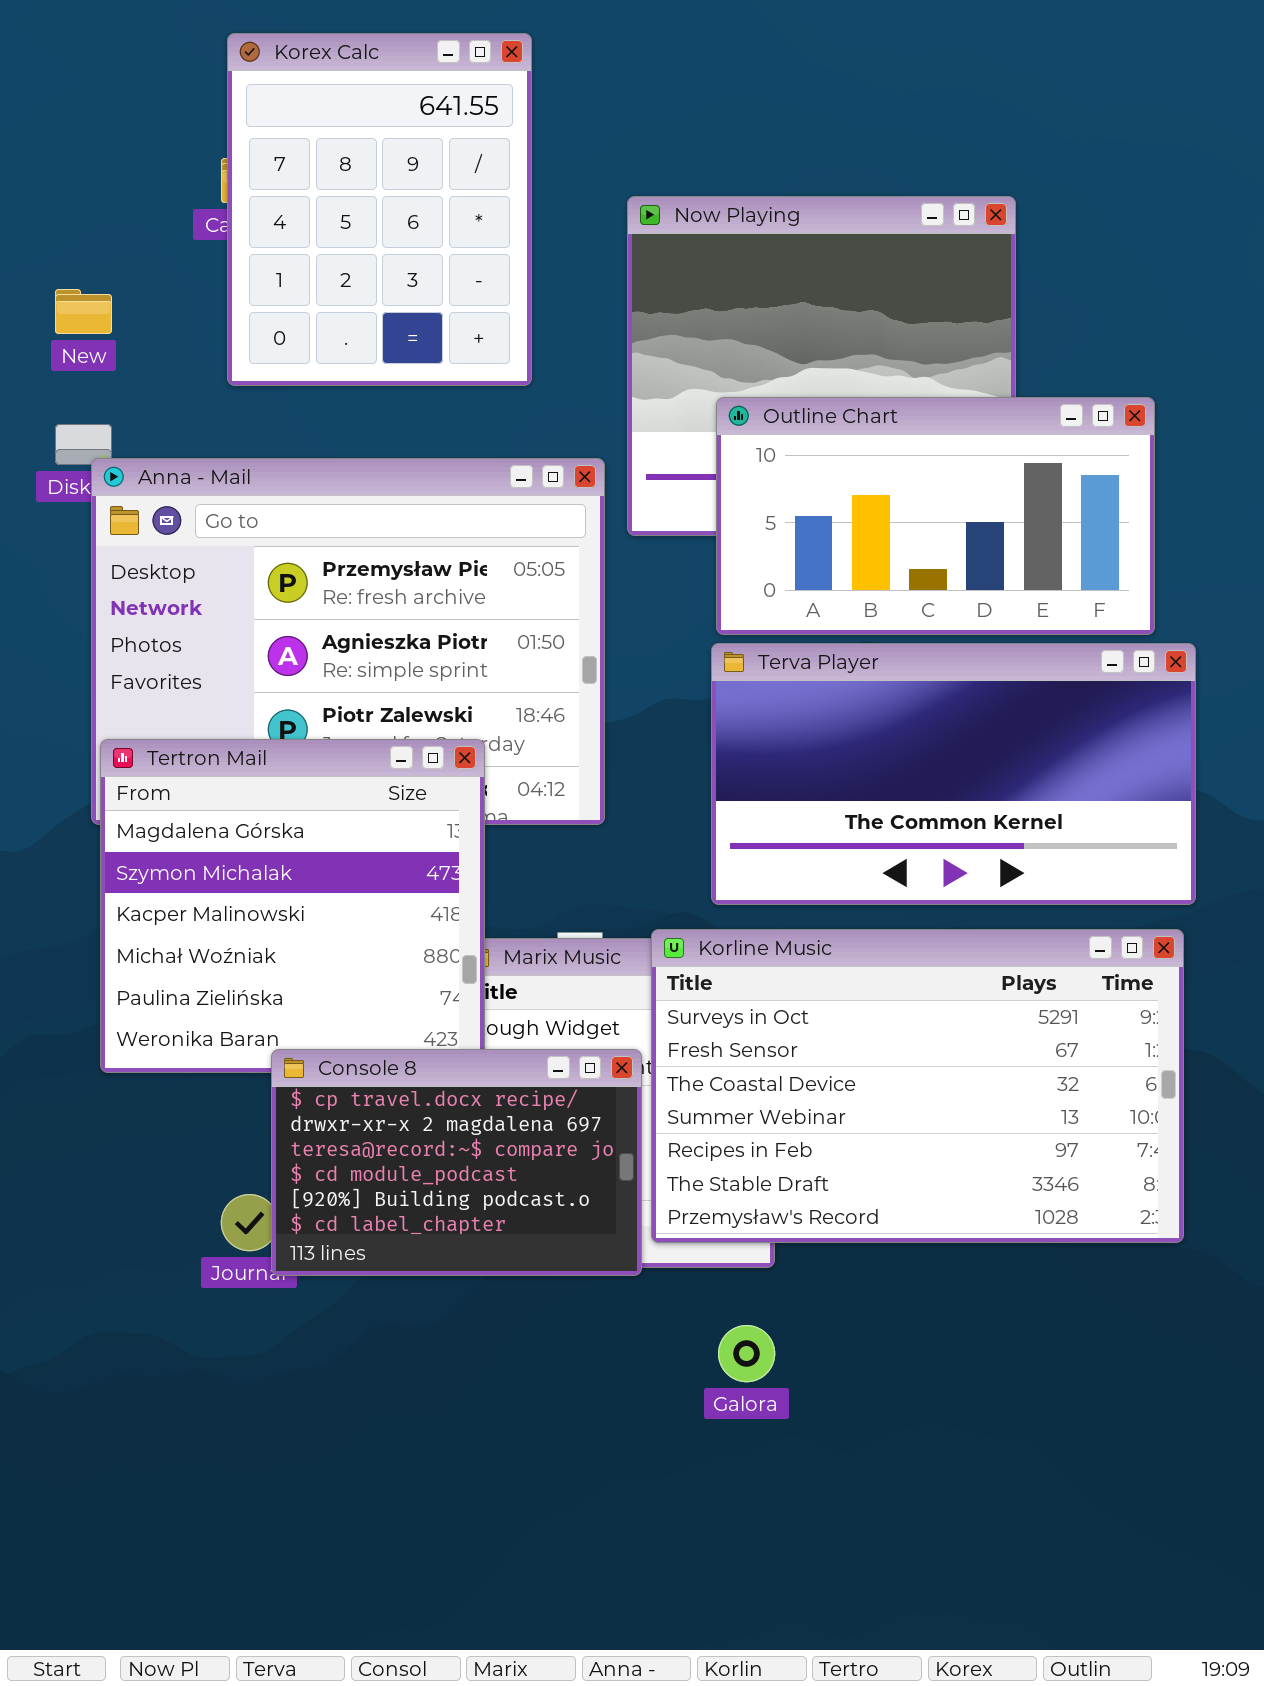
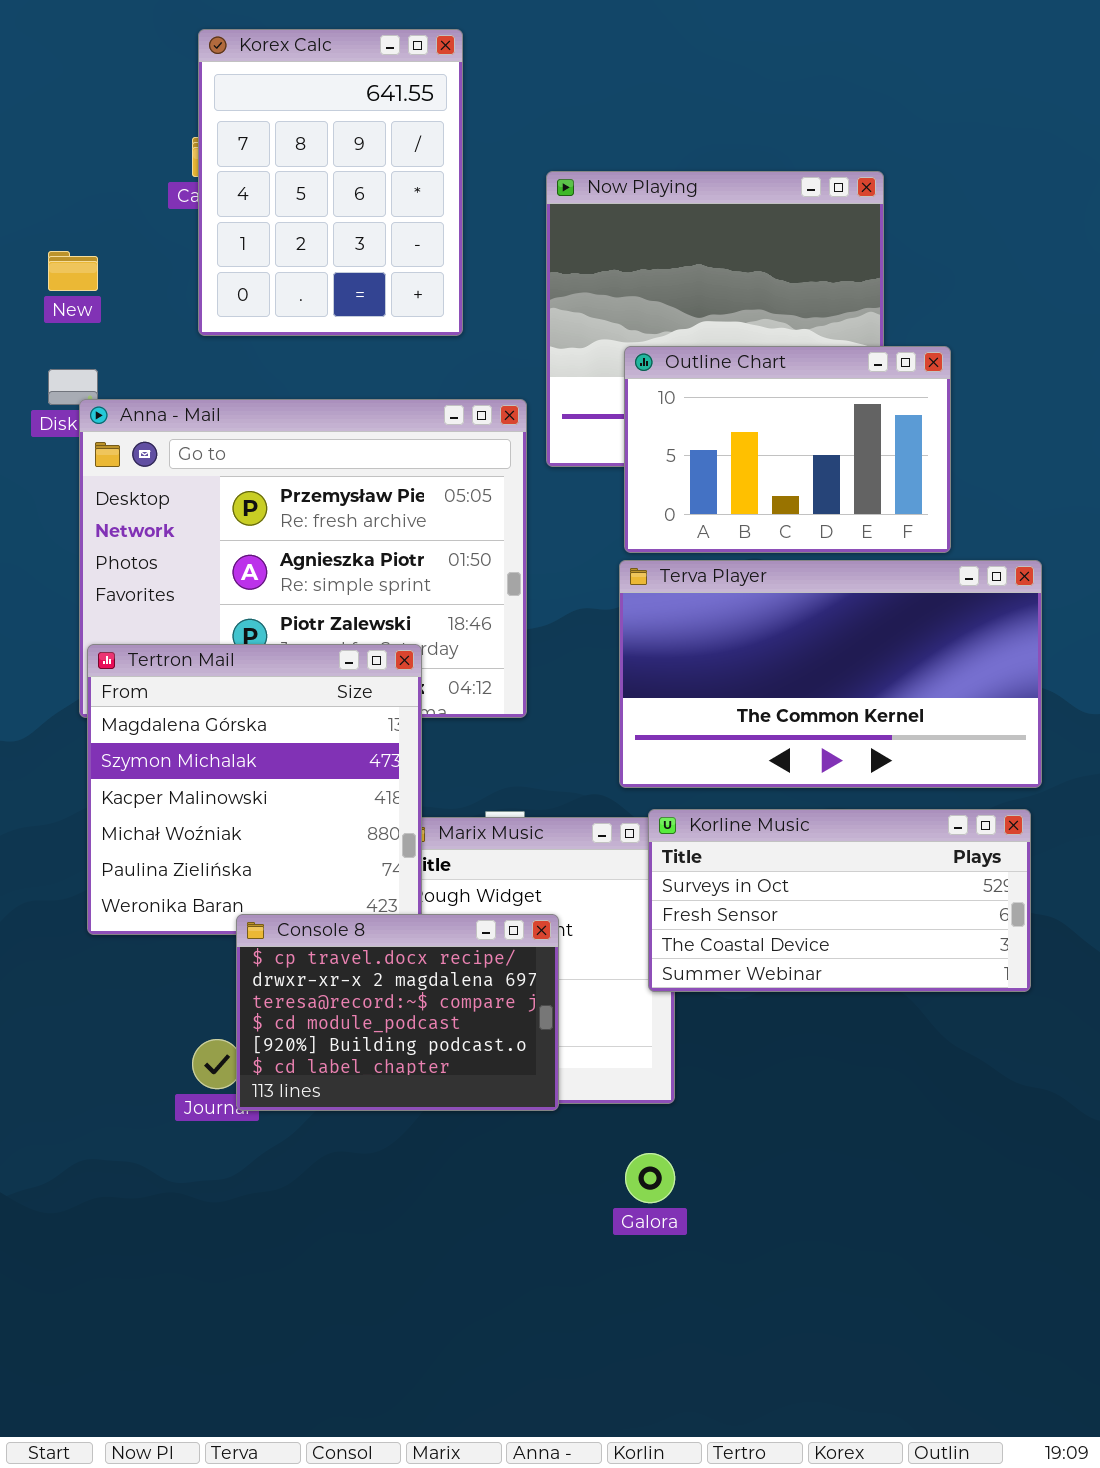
Outline Chart: [716,397,1155,635] -> [624,346,951,553], resized
Korline Music: [651,929,1184,1243] -> [648,809,1031,992], resized

